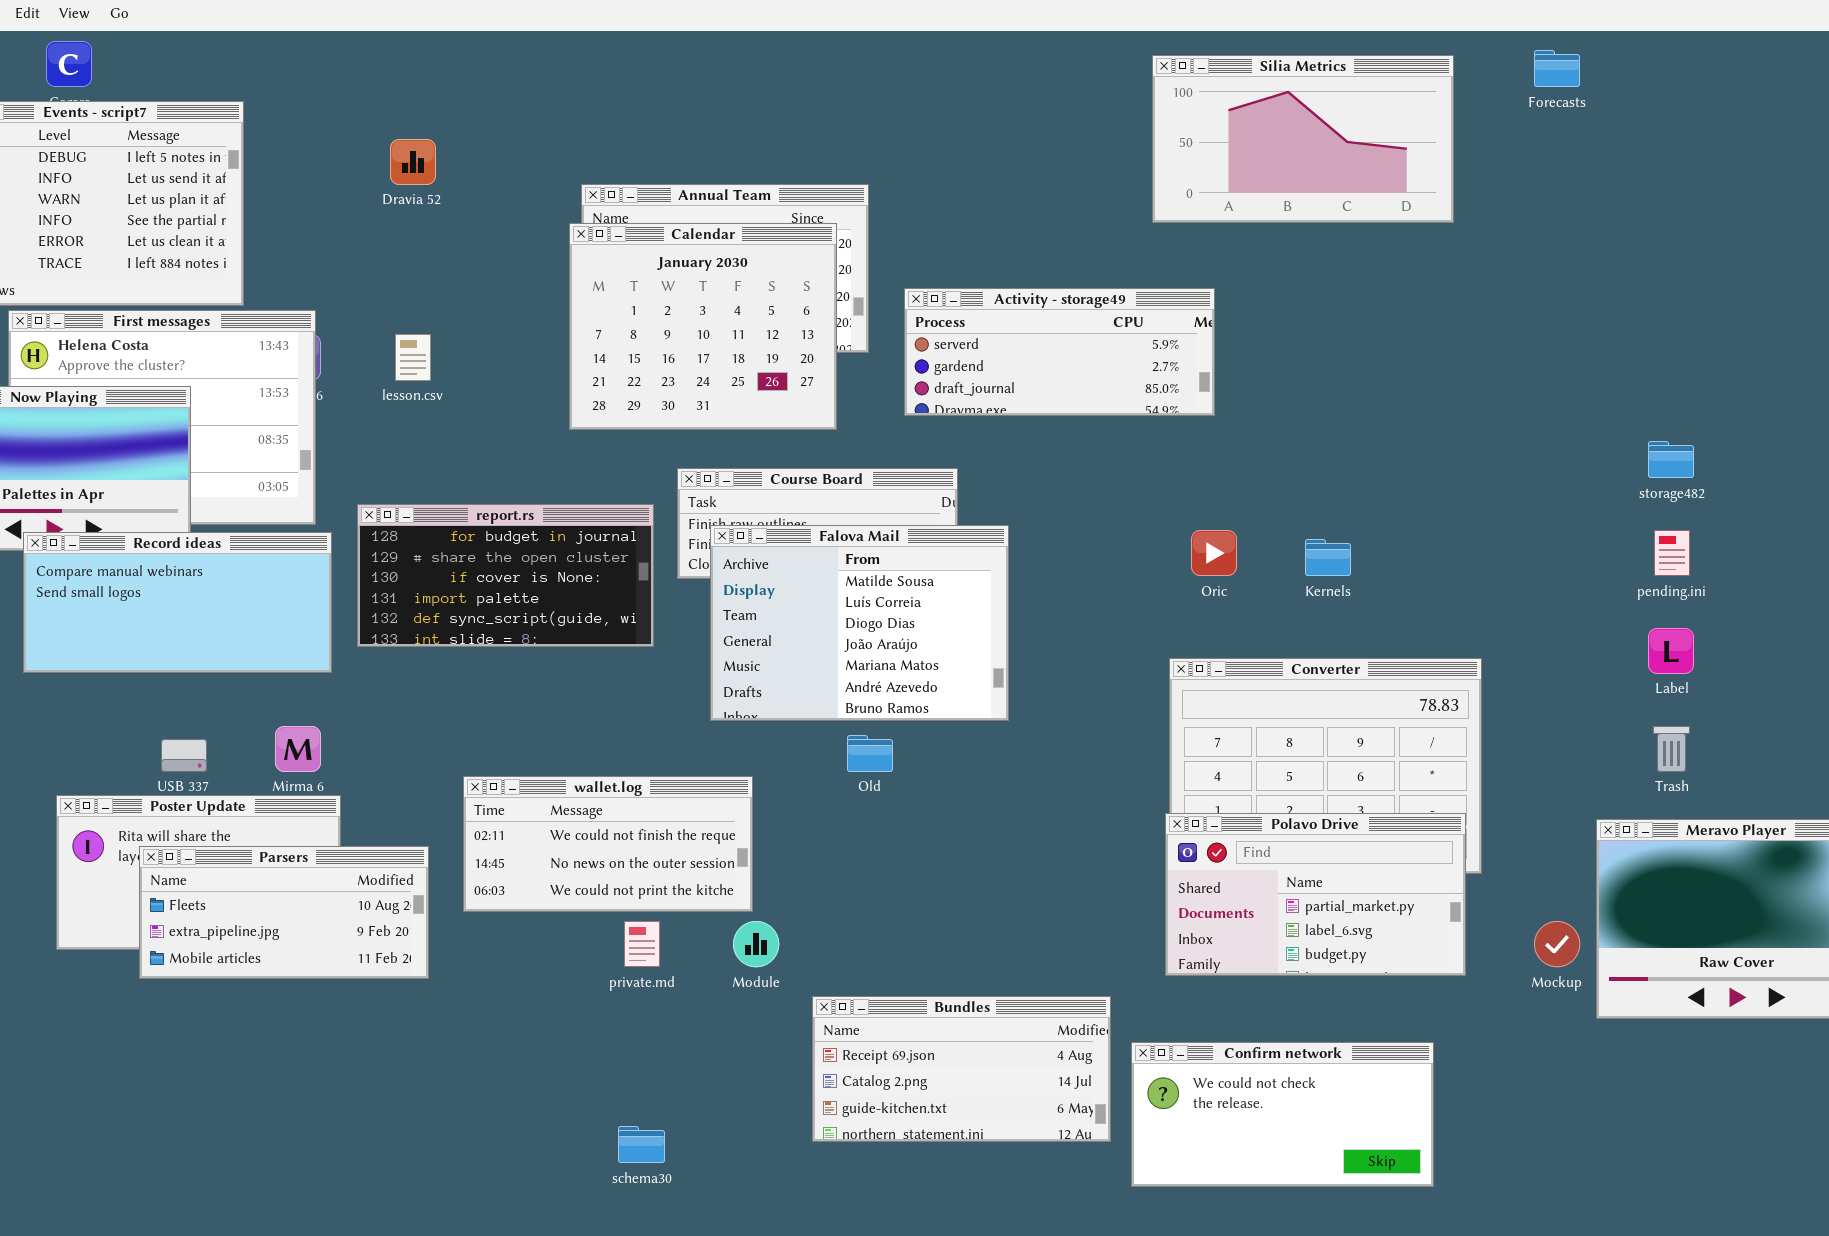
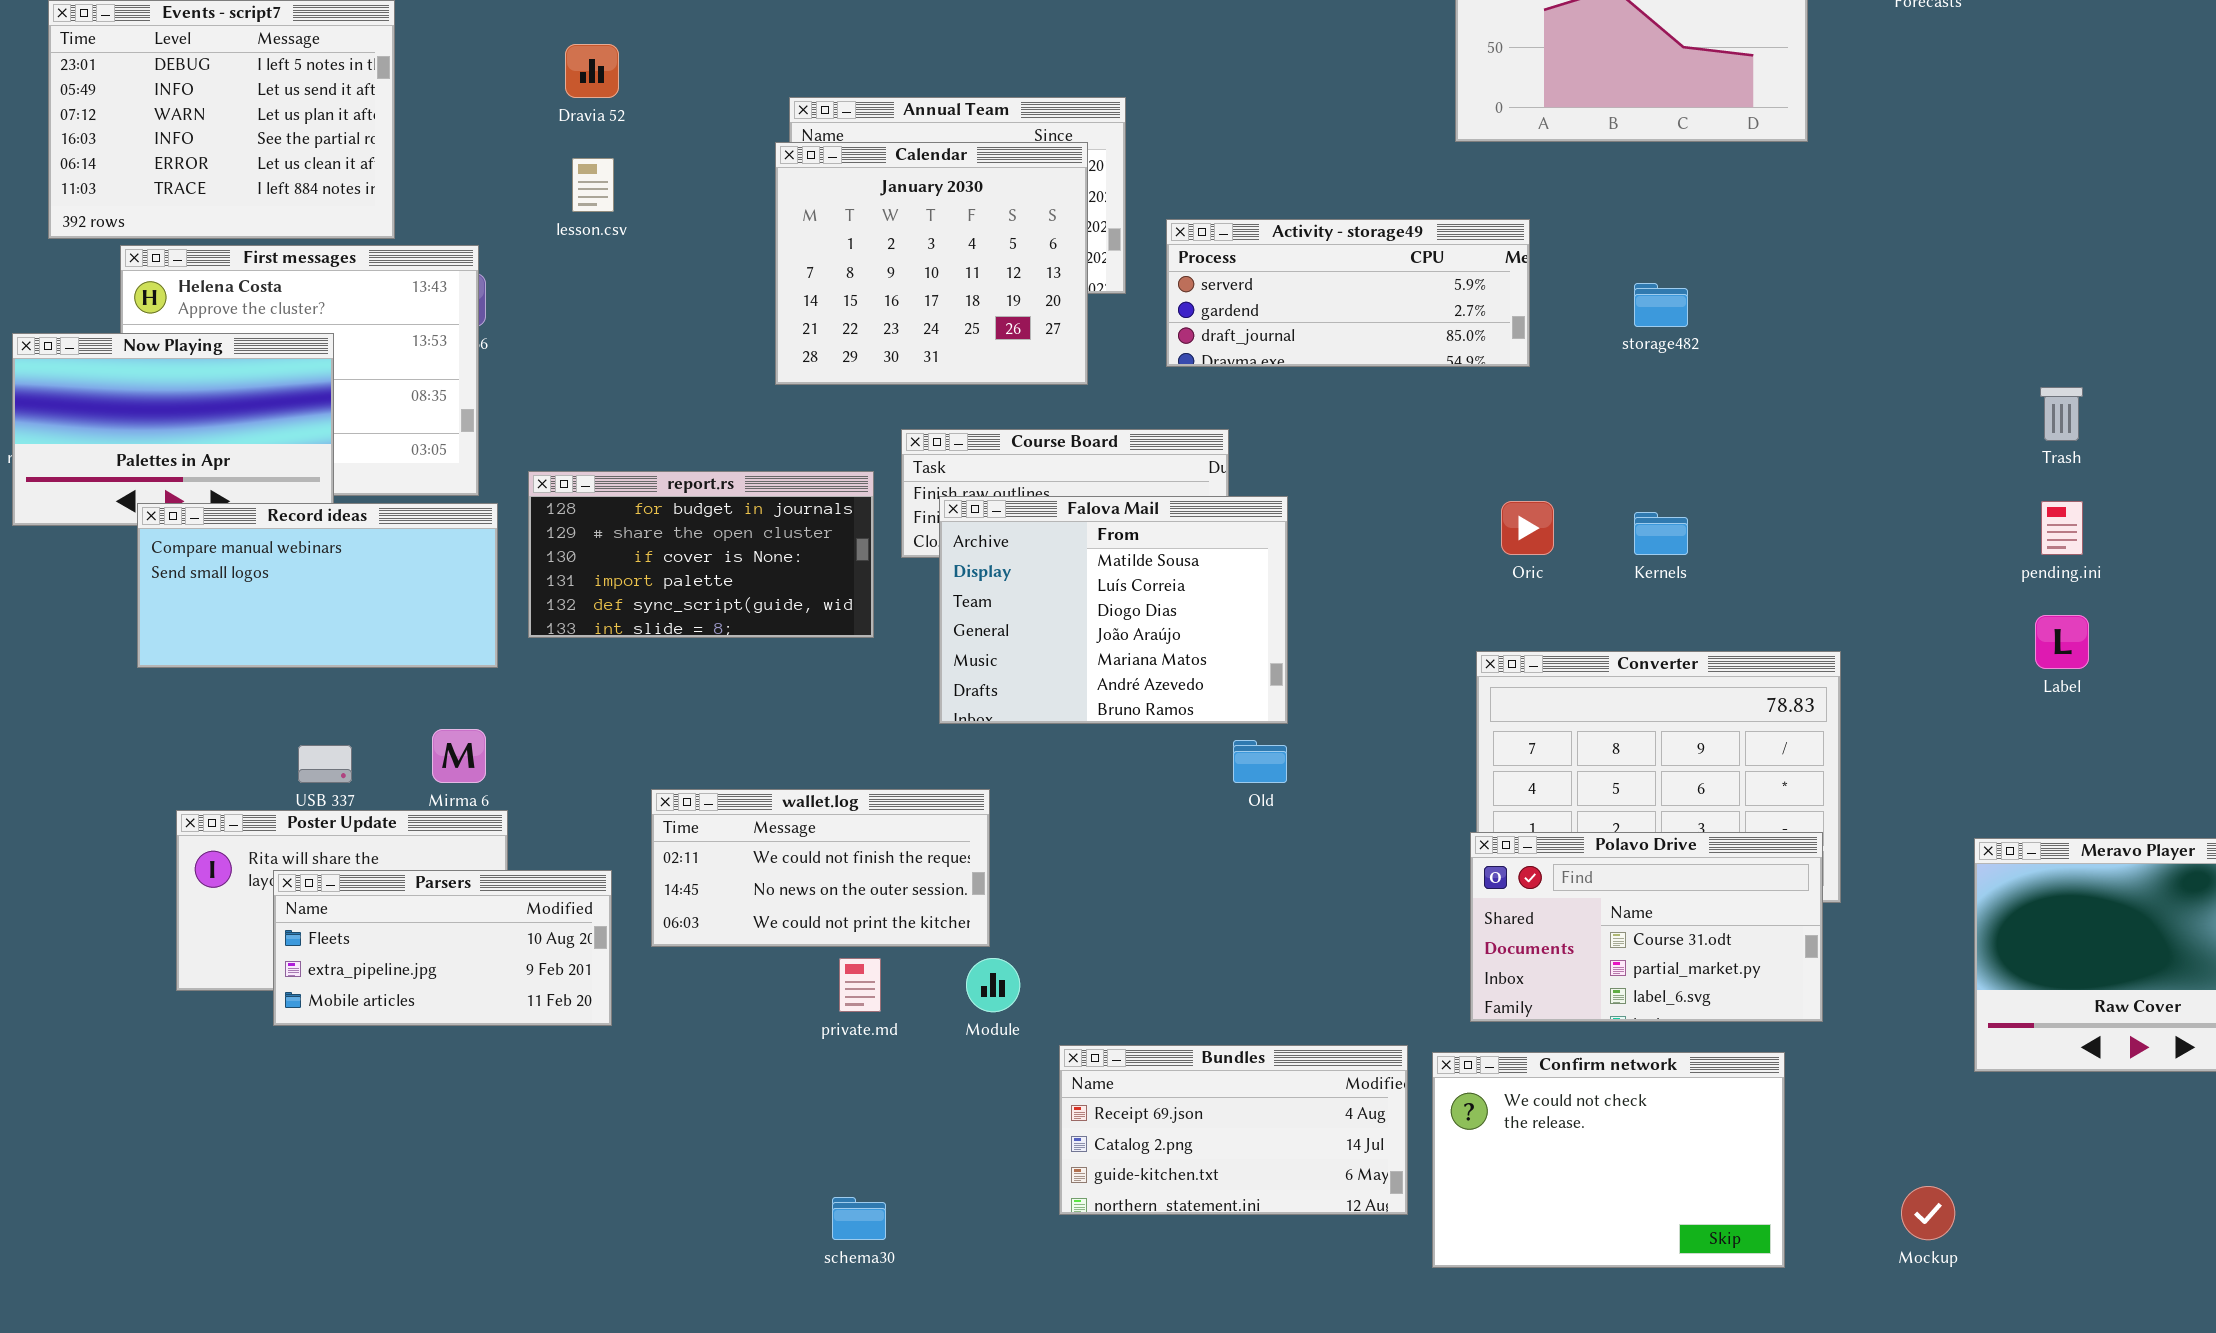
lesson.csv: [395,334,431,381] -> [572,158,614,212], moved
storage482: [1648,441,1694,478] -> [1634,283,1688,327], moved
Trash: [1653,726,1690,772] -> [2040,387,2083,441], moved
Old: [847,735,893,772] -> [1233,740,1287,783], moved
Polavo Drive: [1165,813,1466,976] -> [1470,832,1823,1022], scrolled up 1 row
Mockup: [1534,921,1580,967] -> [1901,1186,1955,1240], moved
Confirm network: [1131,1042,1434,1187] -> [1432,1052,1785,1268], resized

